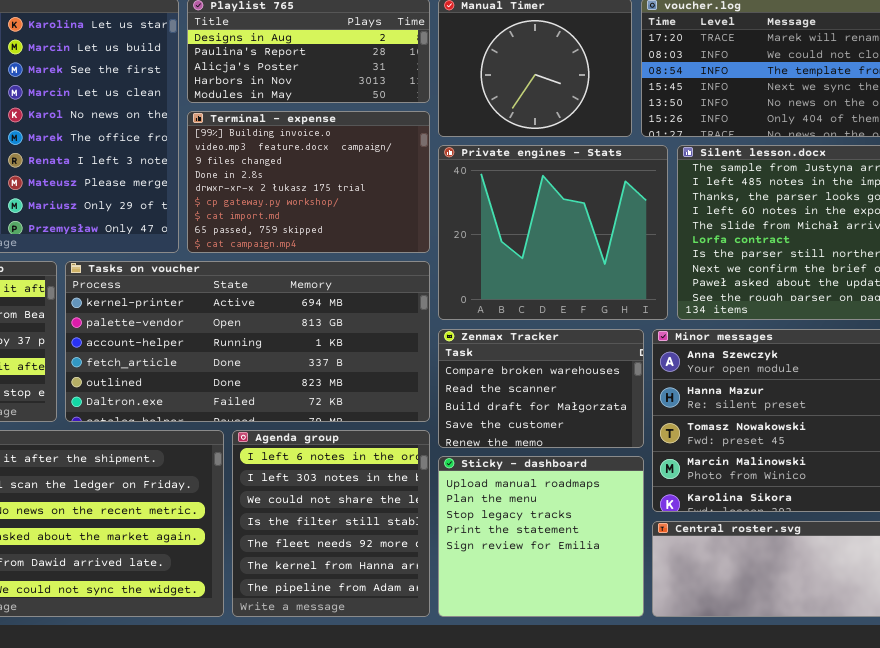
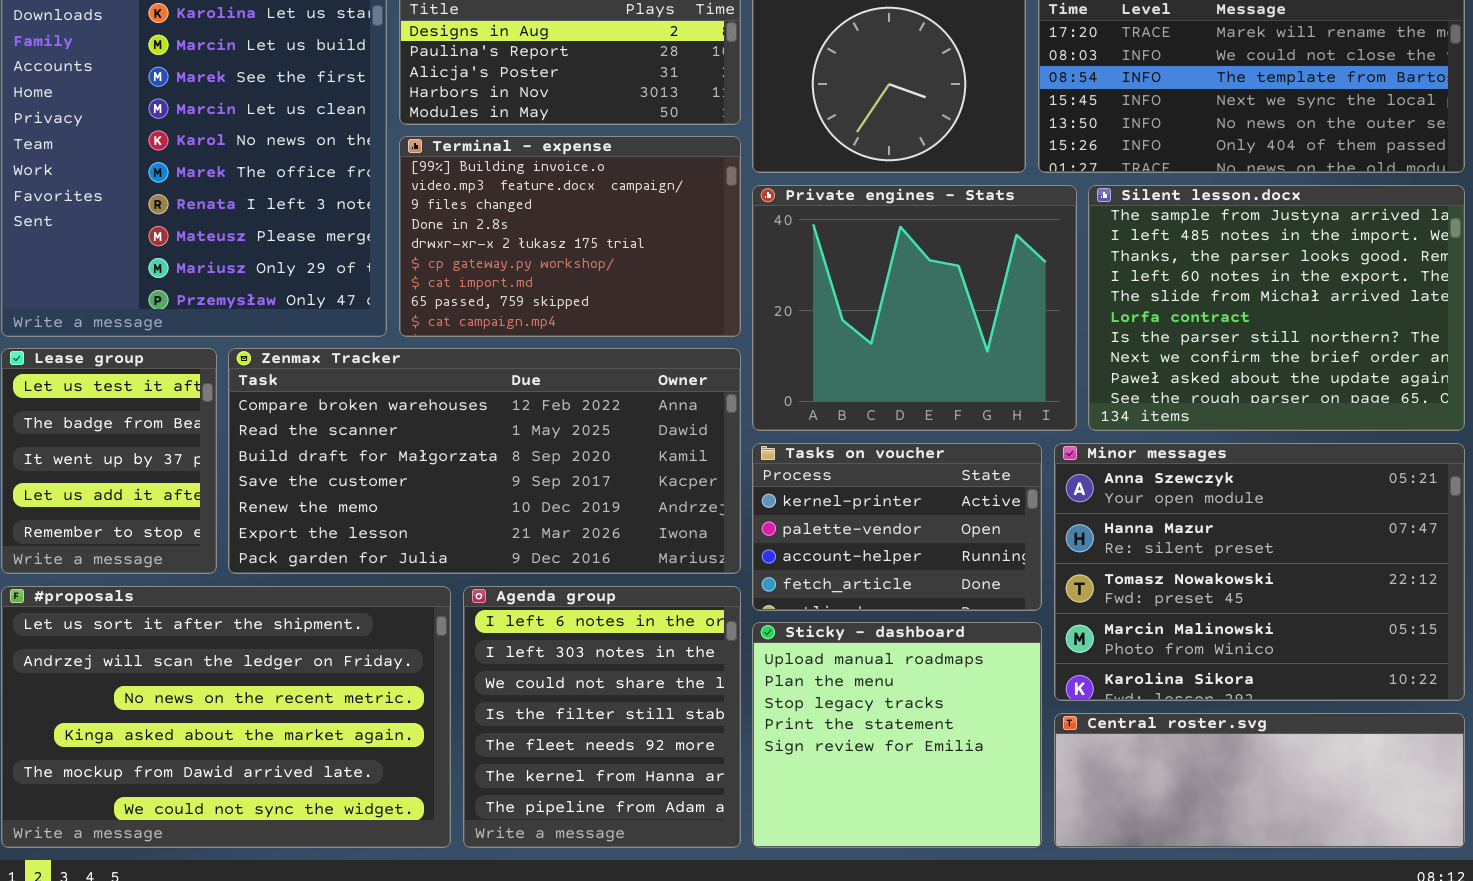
Tasks on voucher: [65,261,430,422] -> [752,443,1042,611], moved, resized
Zenmax Tracker: [438,329,644,448] -> [228,348,741,574], moved, resized

